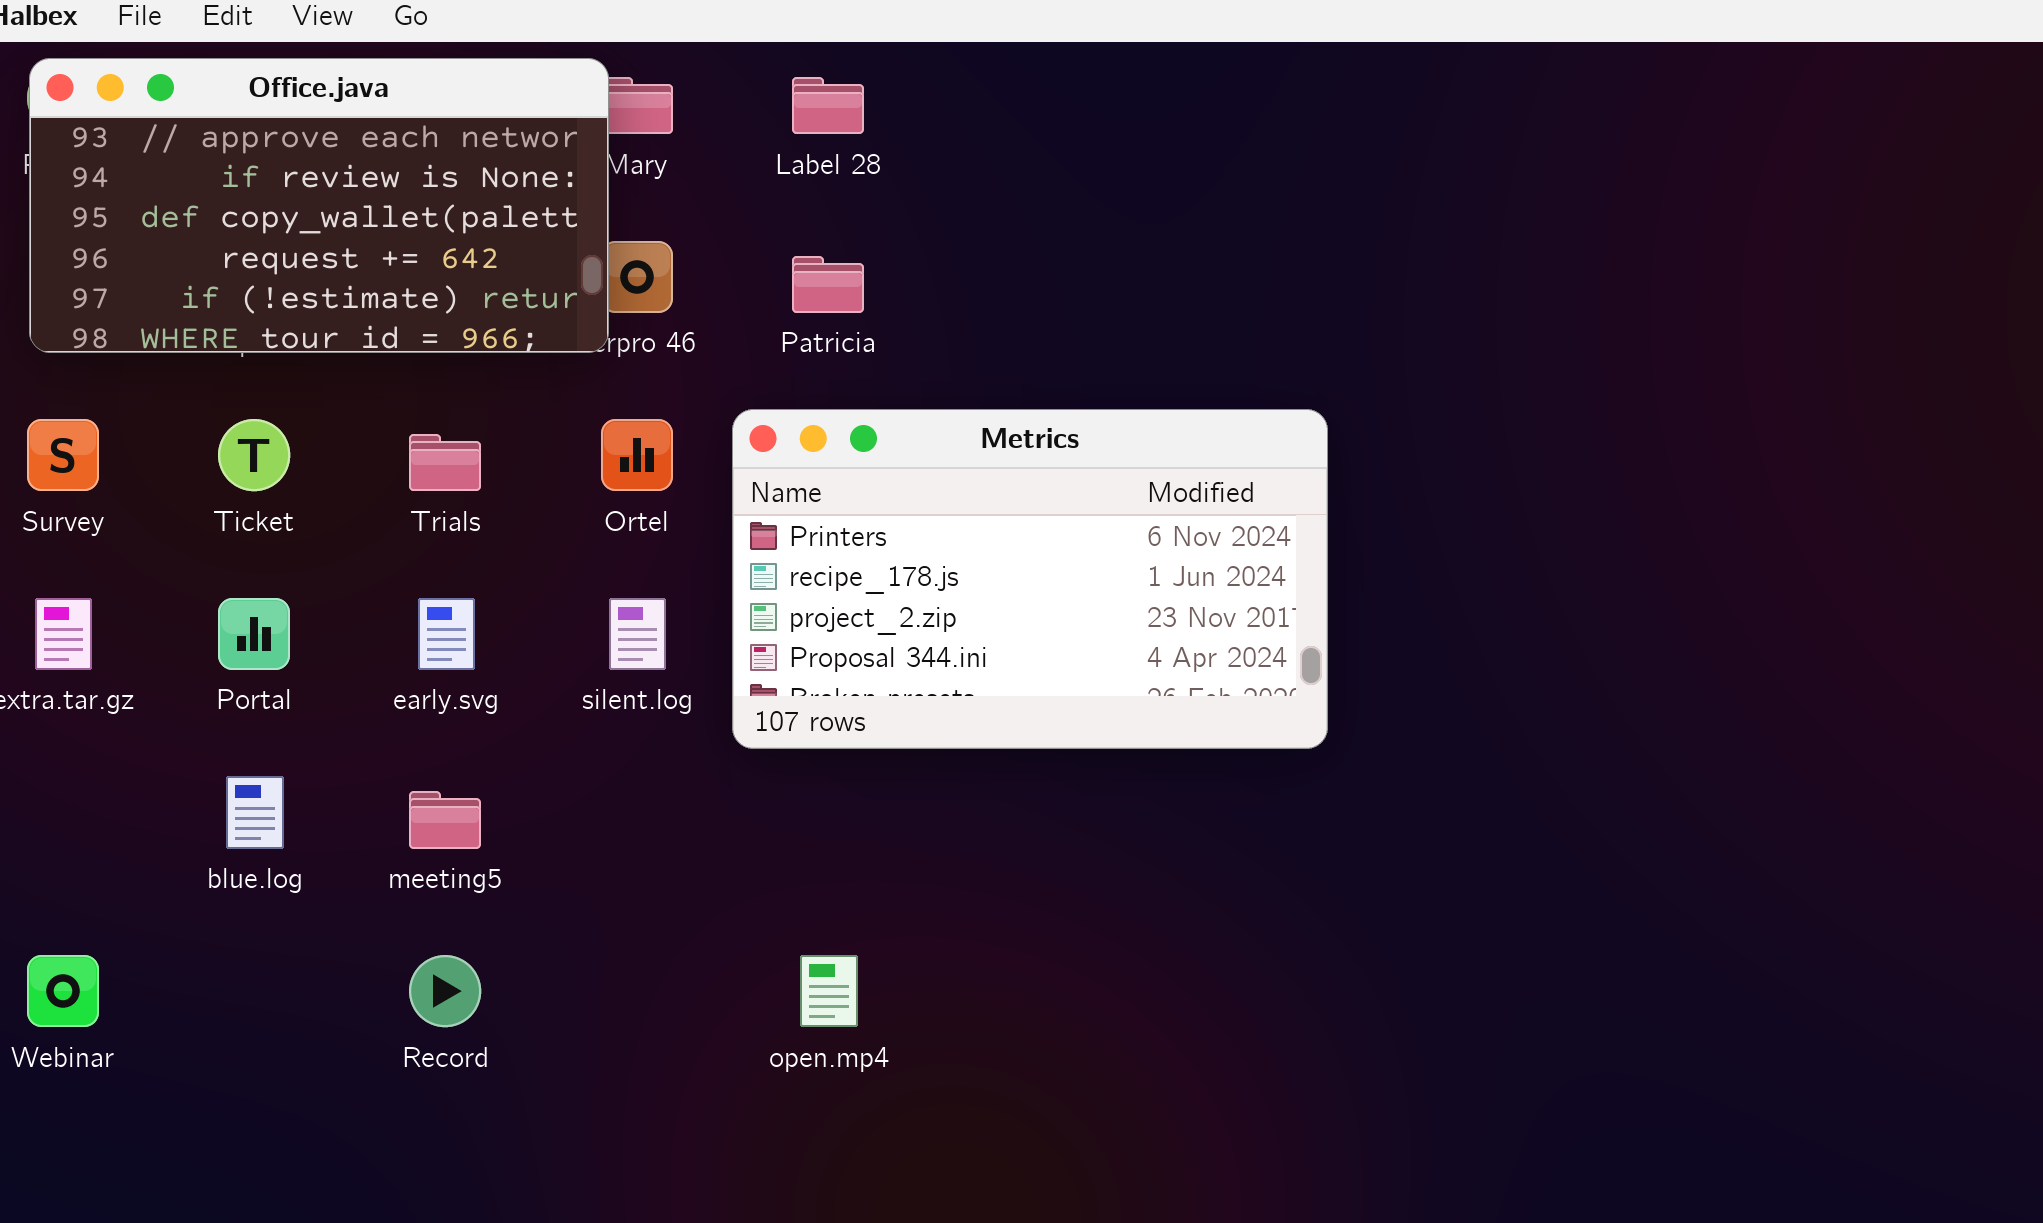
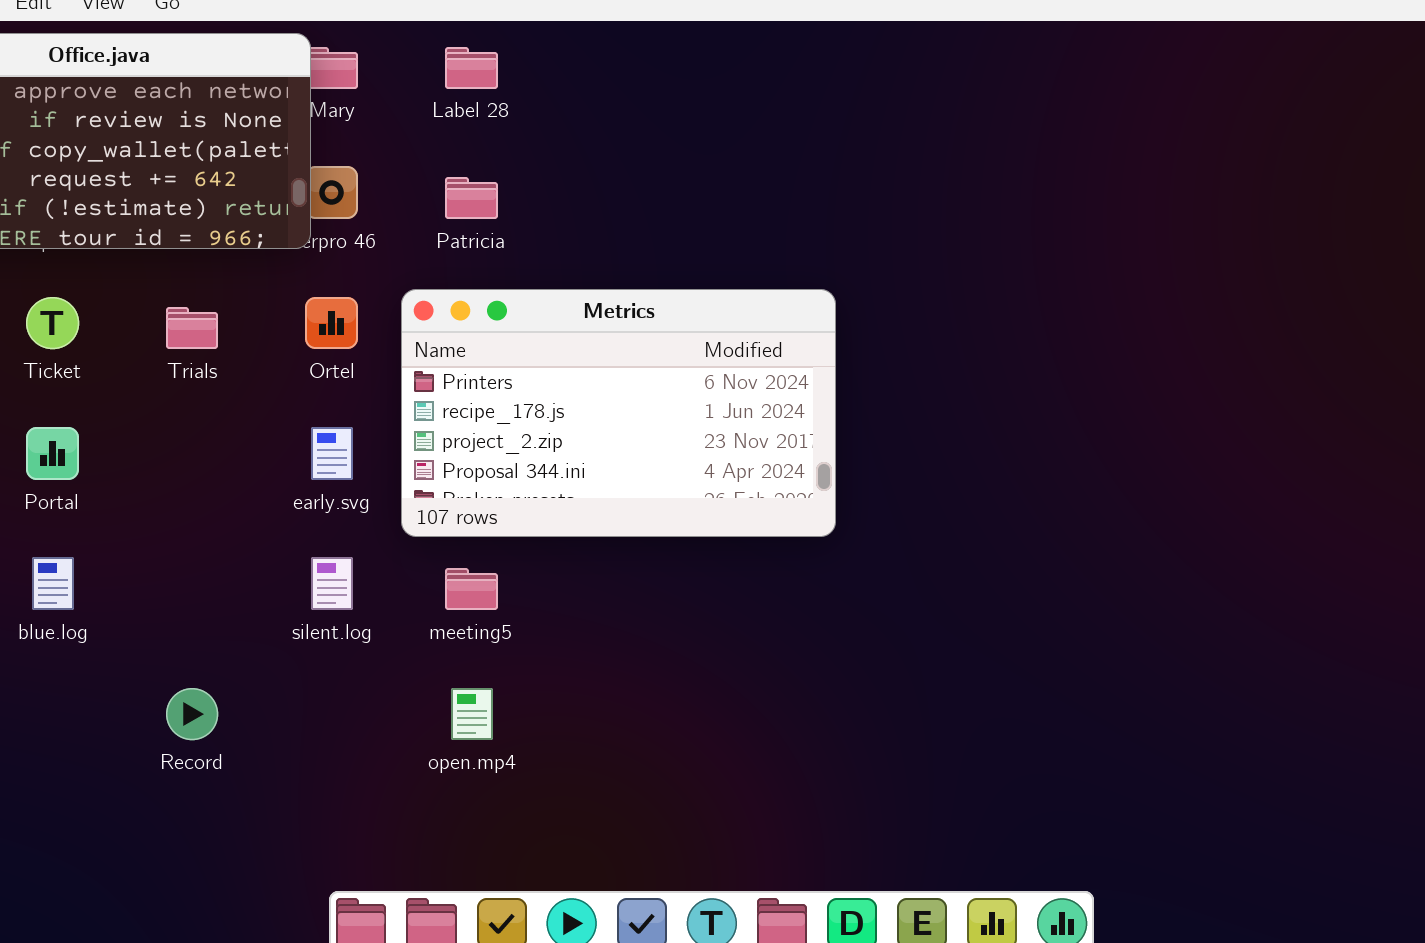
early.svg: [418,598,475,670] -> [311,427,353,480], moved
silent.log: [609,598,666,670] -> [311,557,353,610], moved
meeting5: [409,791,481,849] -> [445,568,498,610], moved

